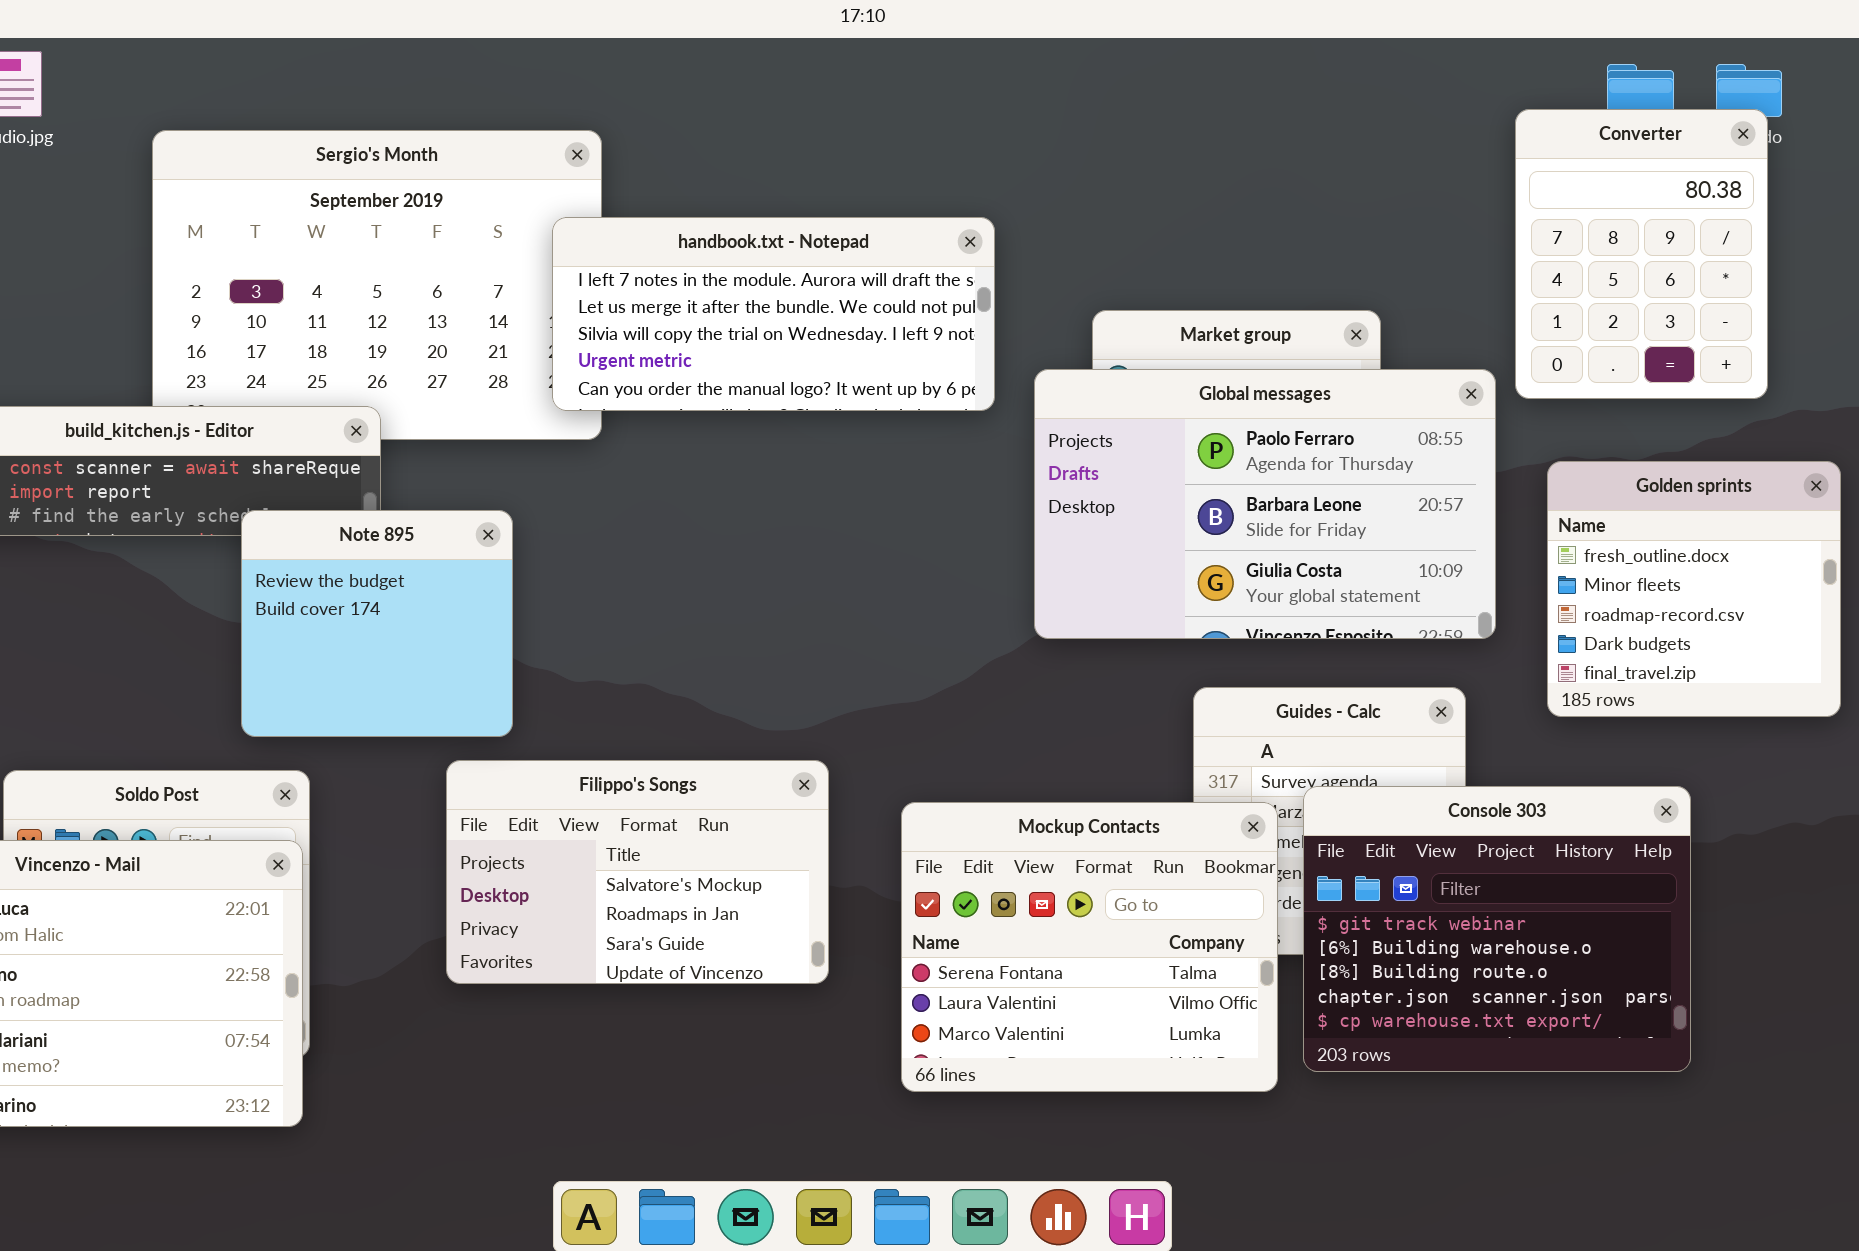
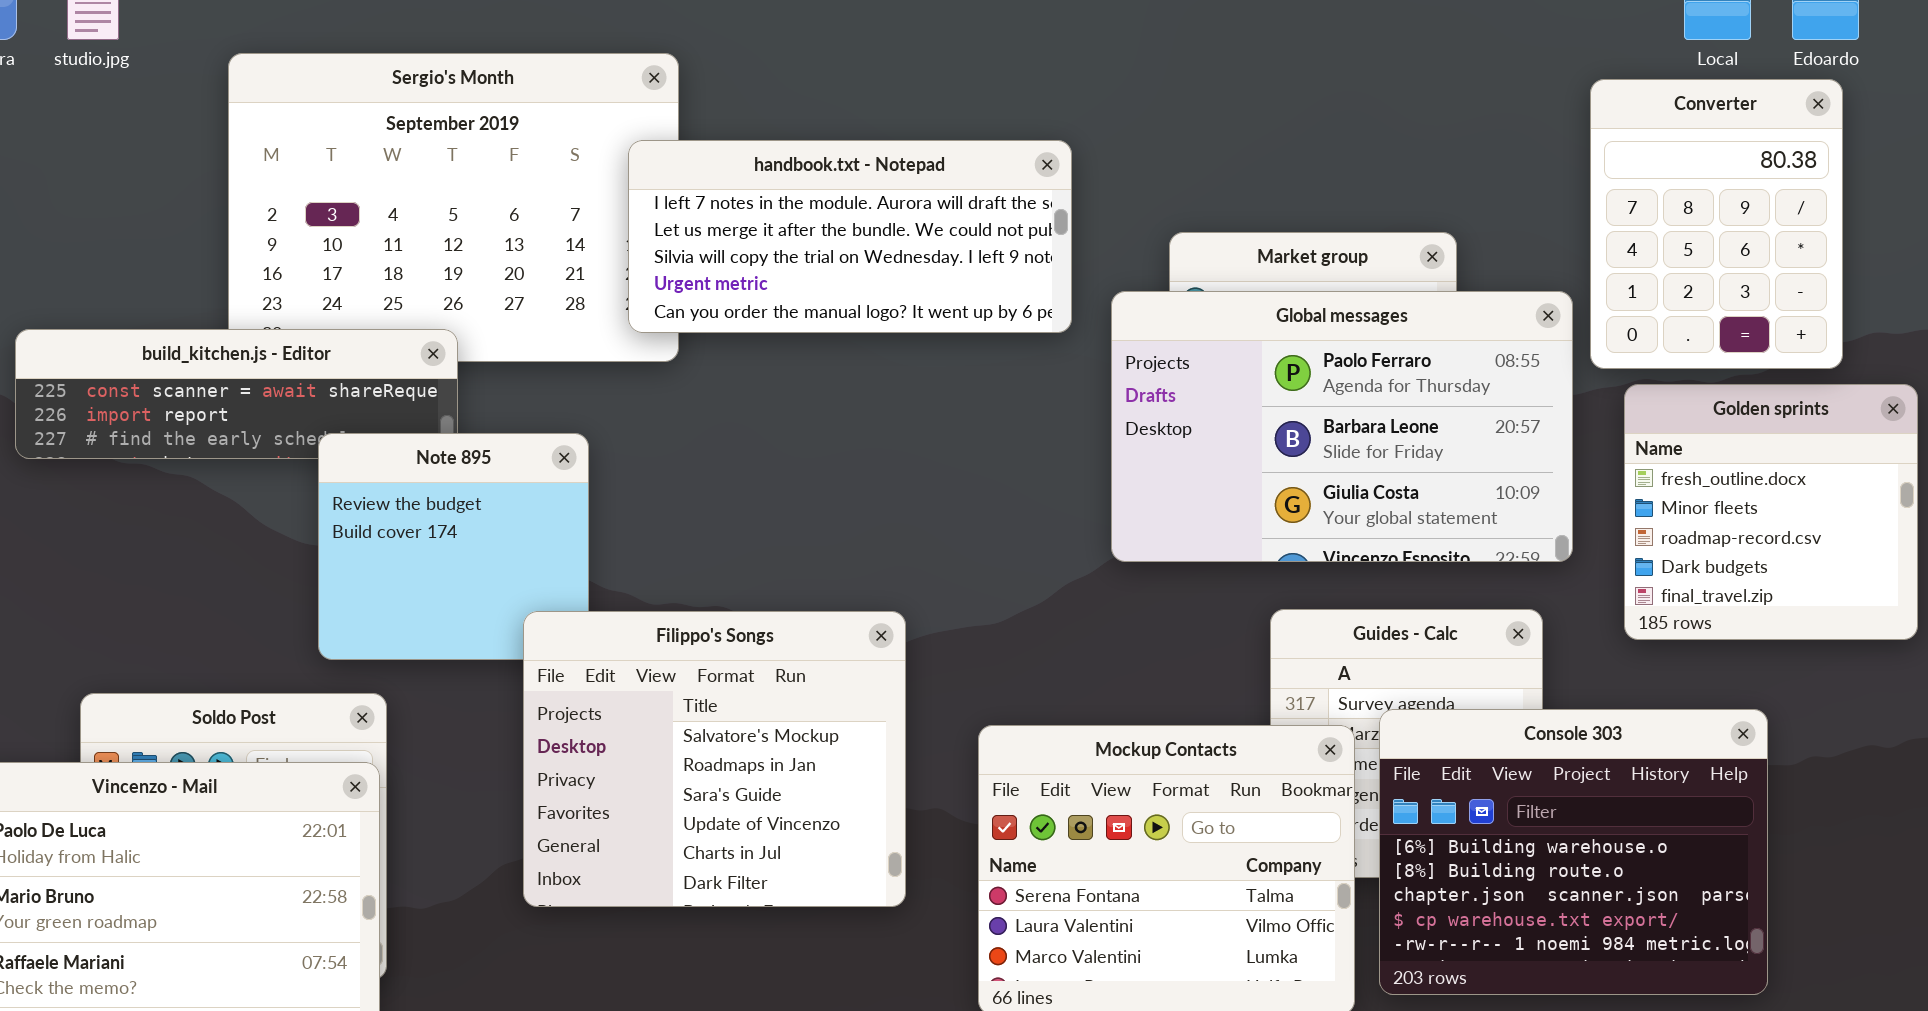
Converter: [1515,109,1768,399] -> [1590,79,1843,369], moved
Filippo's Songs: [446,760,829,984] -> [523,611,906,907], resized
Console 303: [1303,786,1691,1072] -> [1379,709,1768,995], scrolled down 1 row

